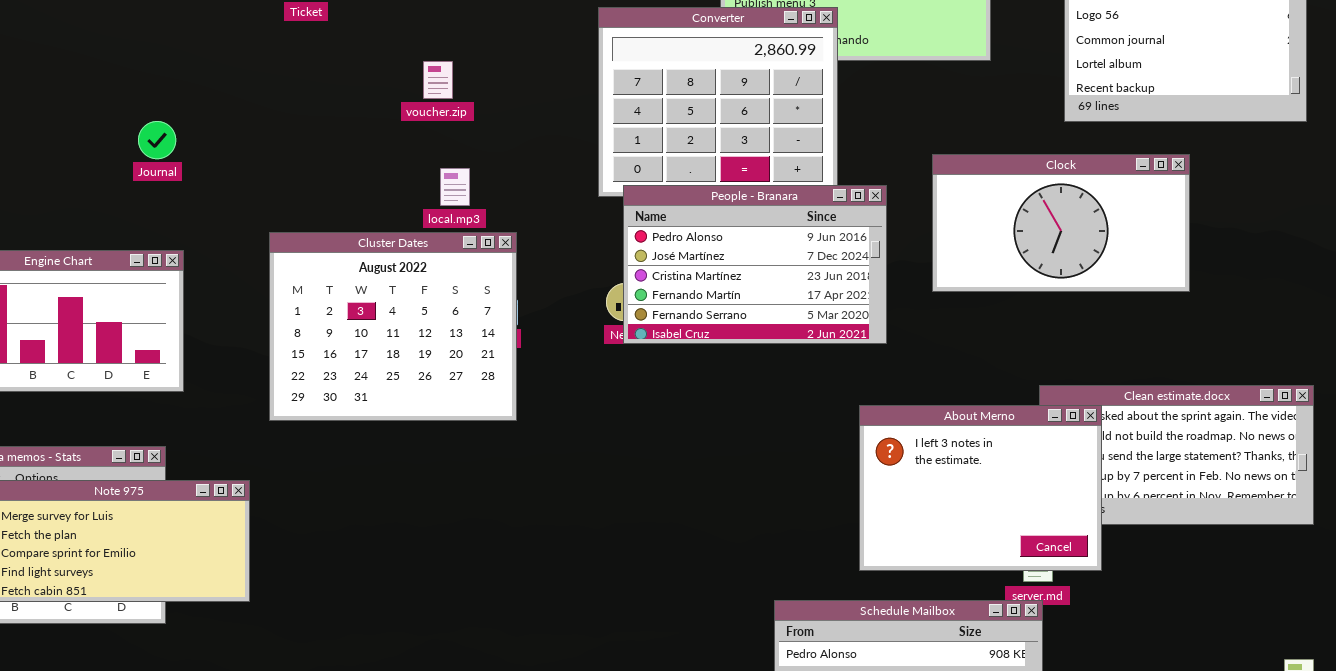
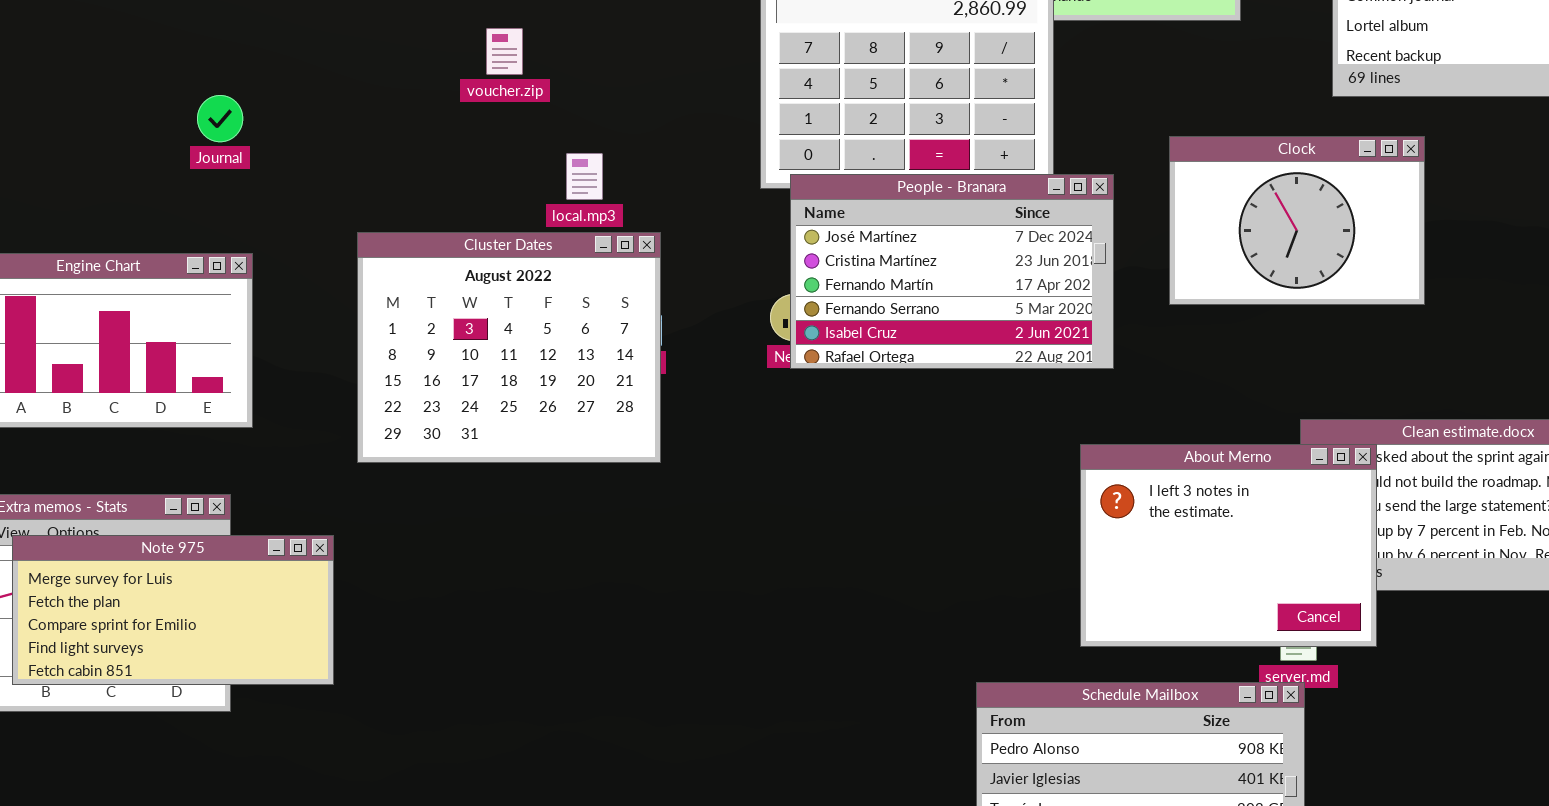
voucher.zip: [423,61,453,99] -> [486,28,523,75], moved
Clock: [932,154,1190,292] -> [1169,136,1425,305], resized
People - Branara: [623,185,887,344] -> [790,174,1114,369], scrolled down 1 row

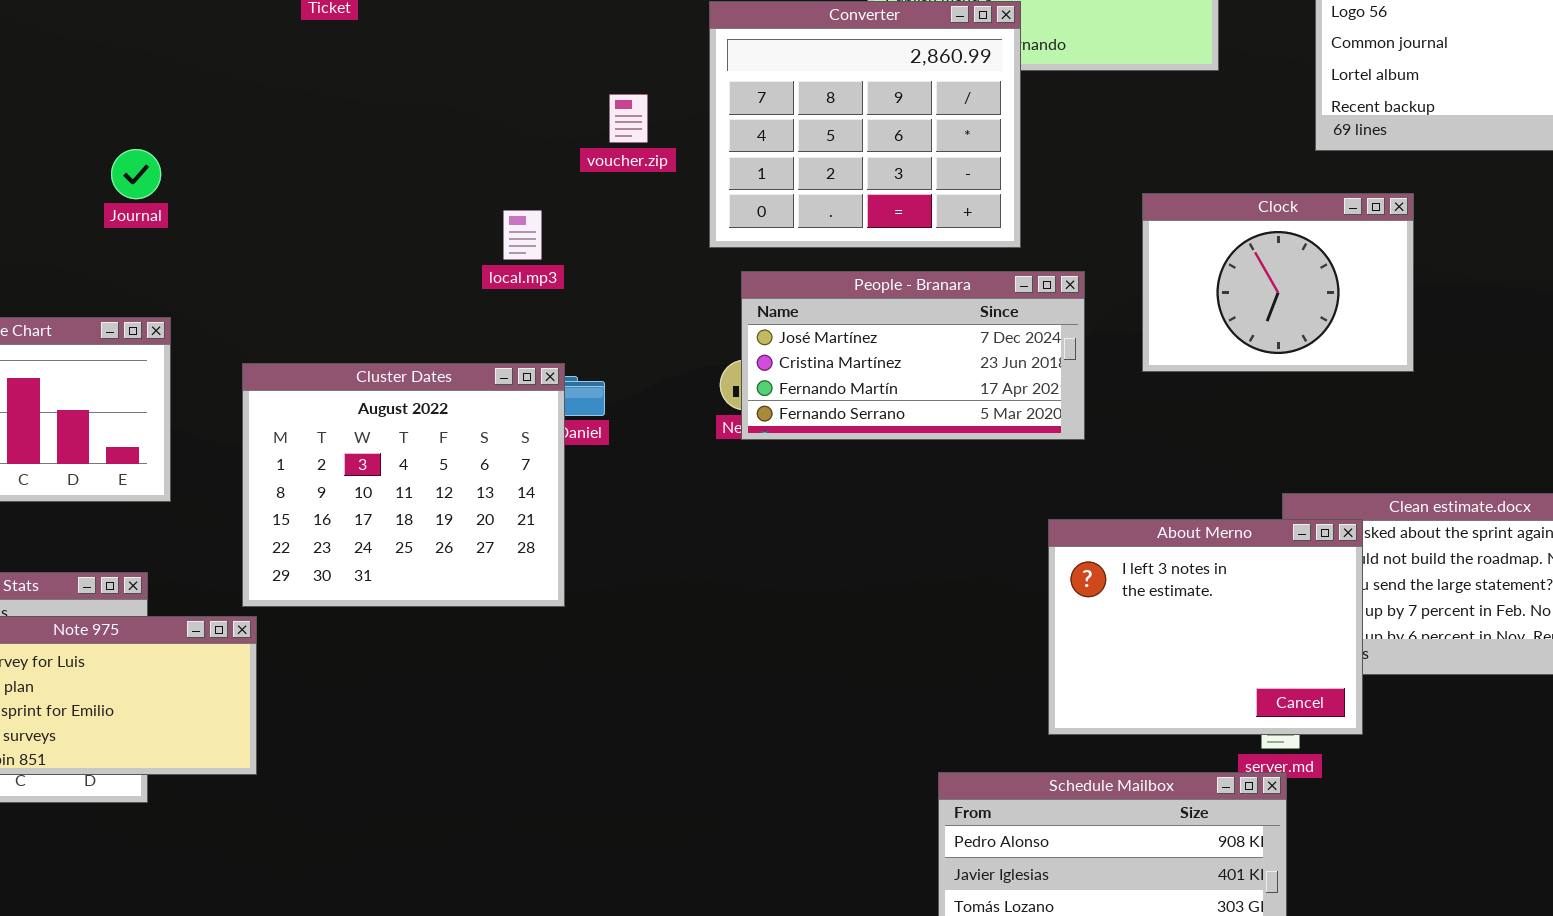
voucher.zip: [486,28,523,75] -> [609,94,648,143], moved
People - Branara: [790,174,1114,369] -> [741,271,1085,440], resized
Cluster Dates: [357,232,661,463] -> [242,363,565,607], moved

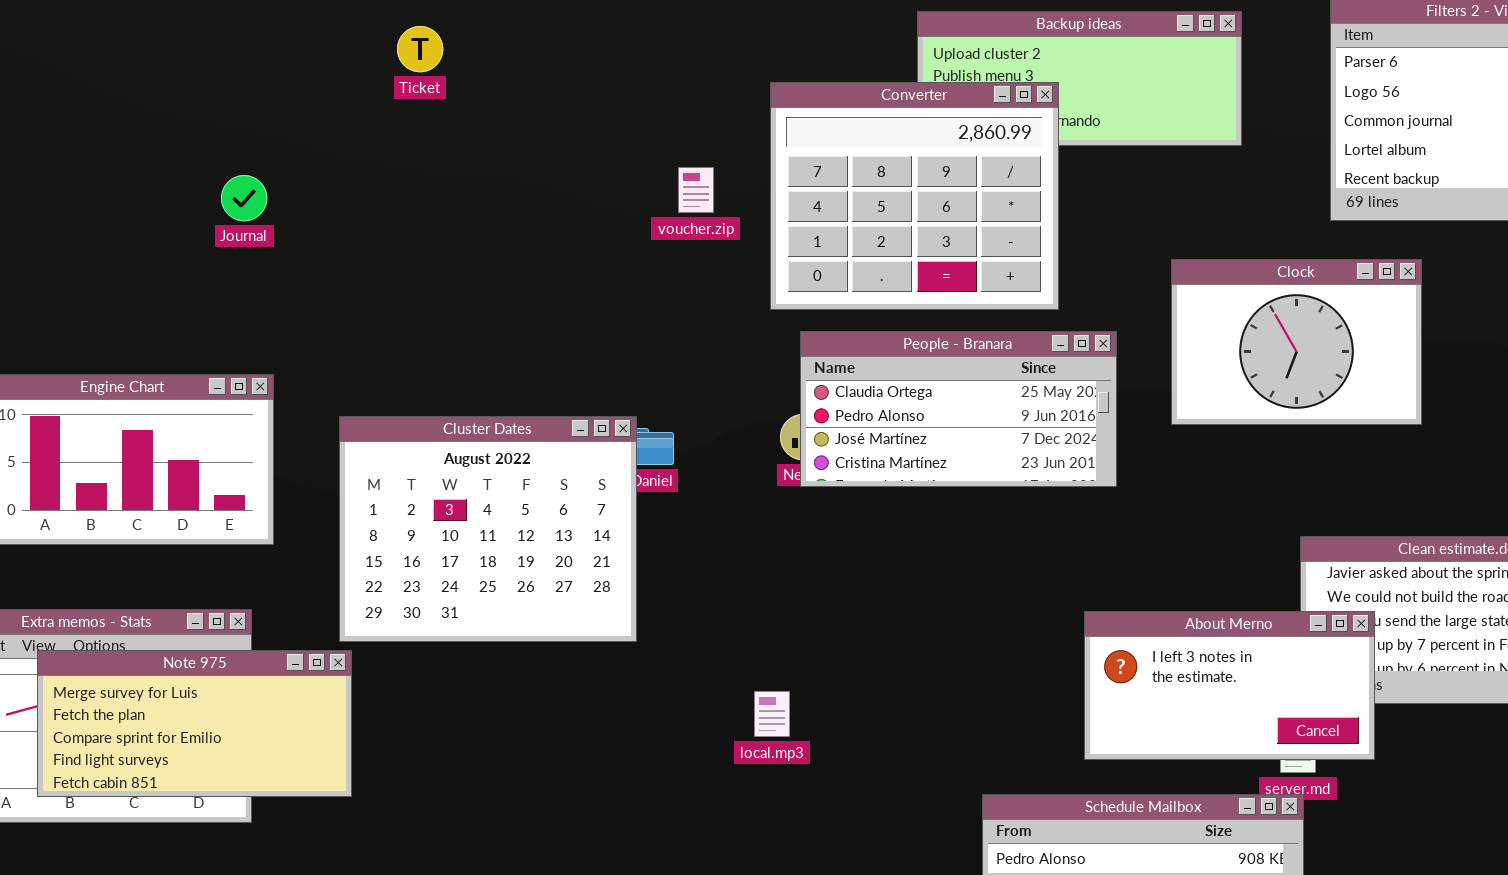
Journal: [111,149,161,199] -> [221,175,267,221], moved
local.mp3: [503,210,542,260] -> [754,691,790,737], moved
People - Branara: [741,271,1085,440] -> [800,331,1117,487], scrolled up 2 rows
About Merno: [1048,519,1363,735] -> [1084,611,1375,760], resized

